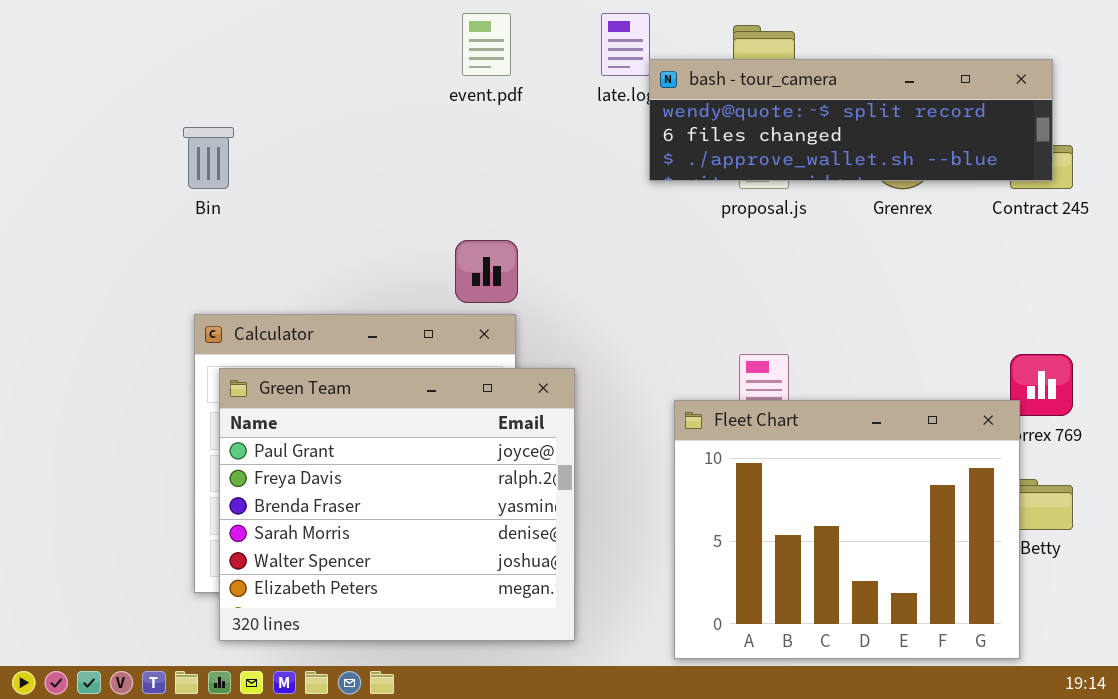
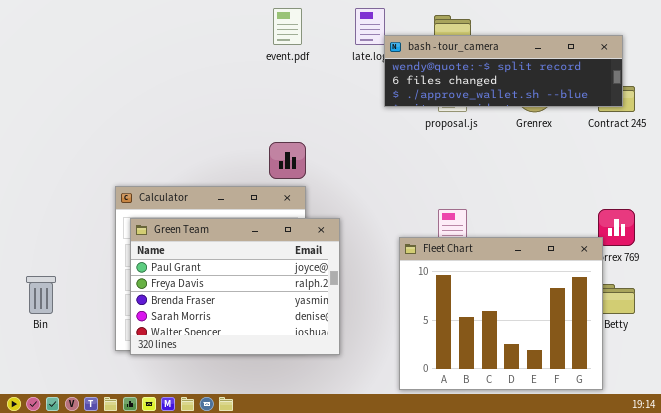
Bin: [183,127,234,189] -> [26,276,56,314], moved
Green Team: [219,368,575,641] -> [130,218,340,355], resized

